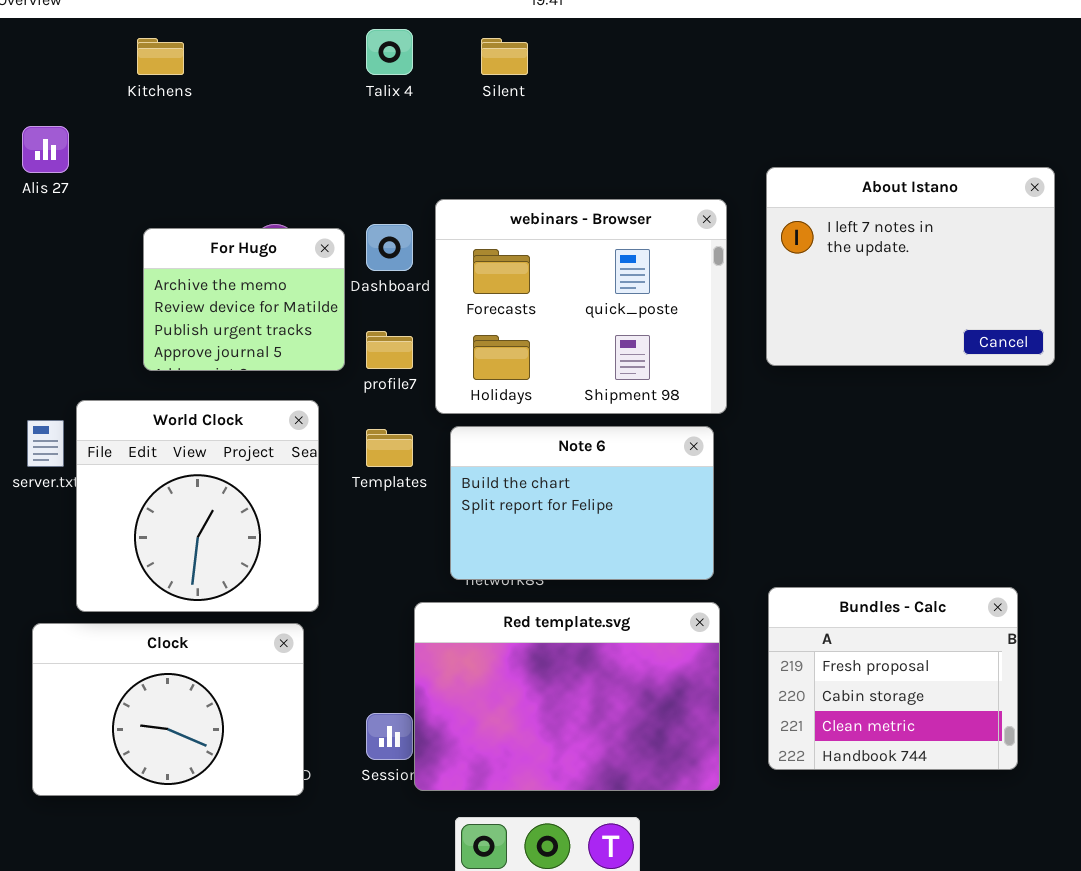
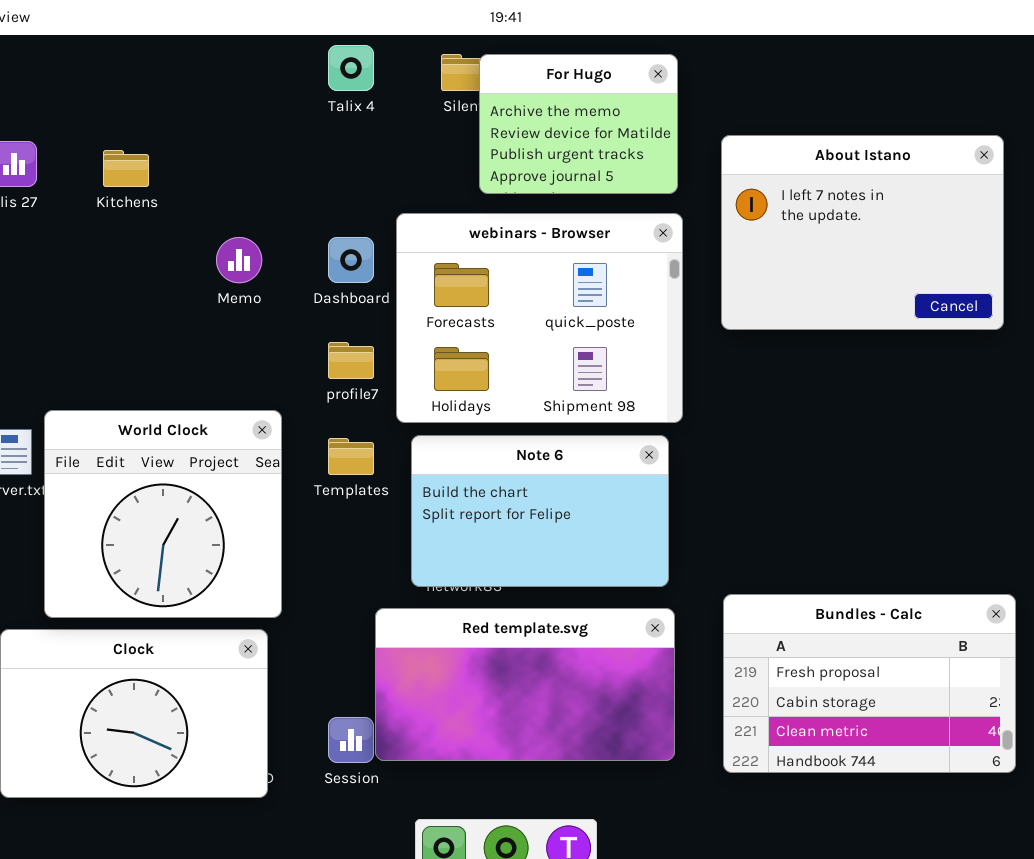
Kitchens: [137,38,184,75] -> [103,150,149,187], moved
About Istano: [766,167,1055,366] -> [721,135,1004,330], moved
For Hugo: [143,228,345,371] -> [479,54,678,194], moved
Bundles - Calc: [768,587,1018,770] -> [723,594,1016,773], resized
Red template.svg: [414,602,720,791] -> [375,608,675,761], resized

